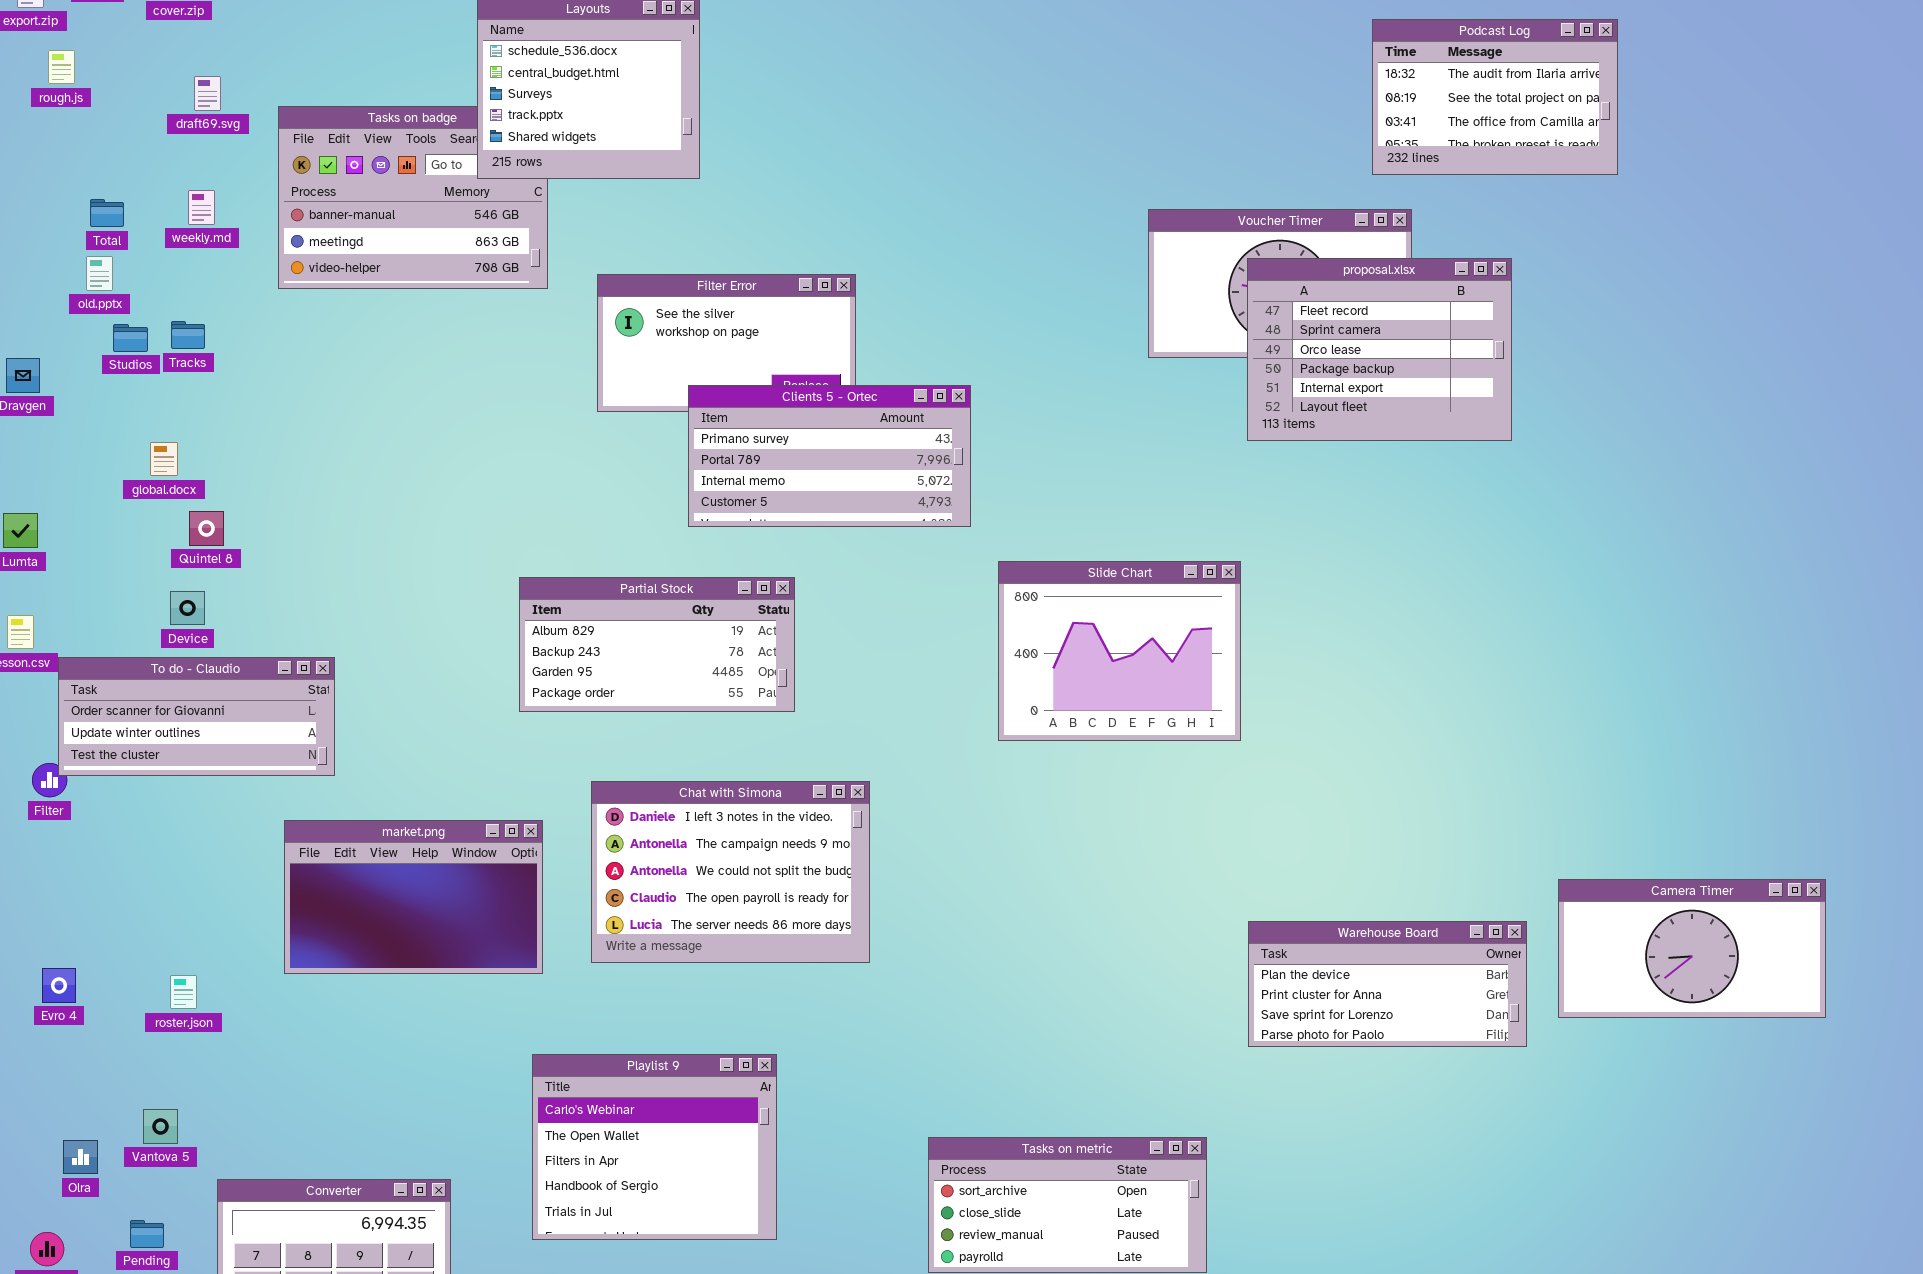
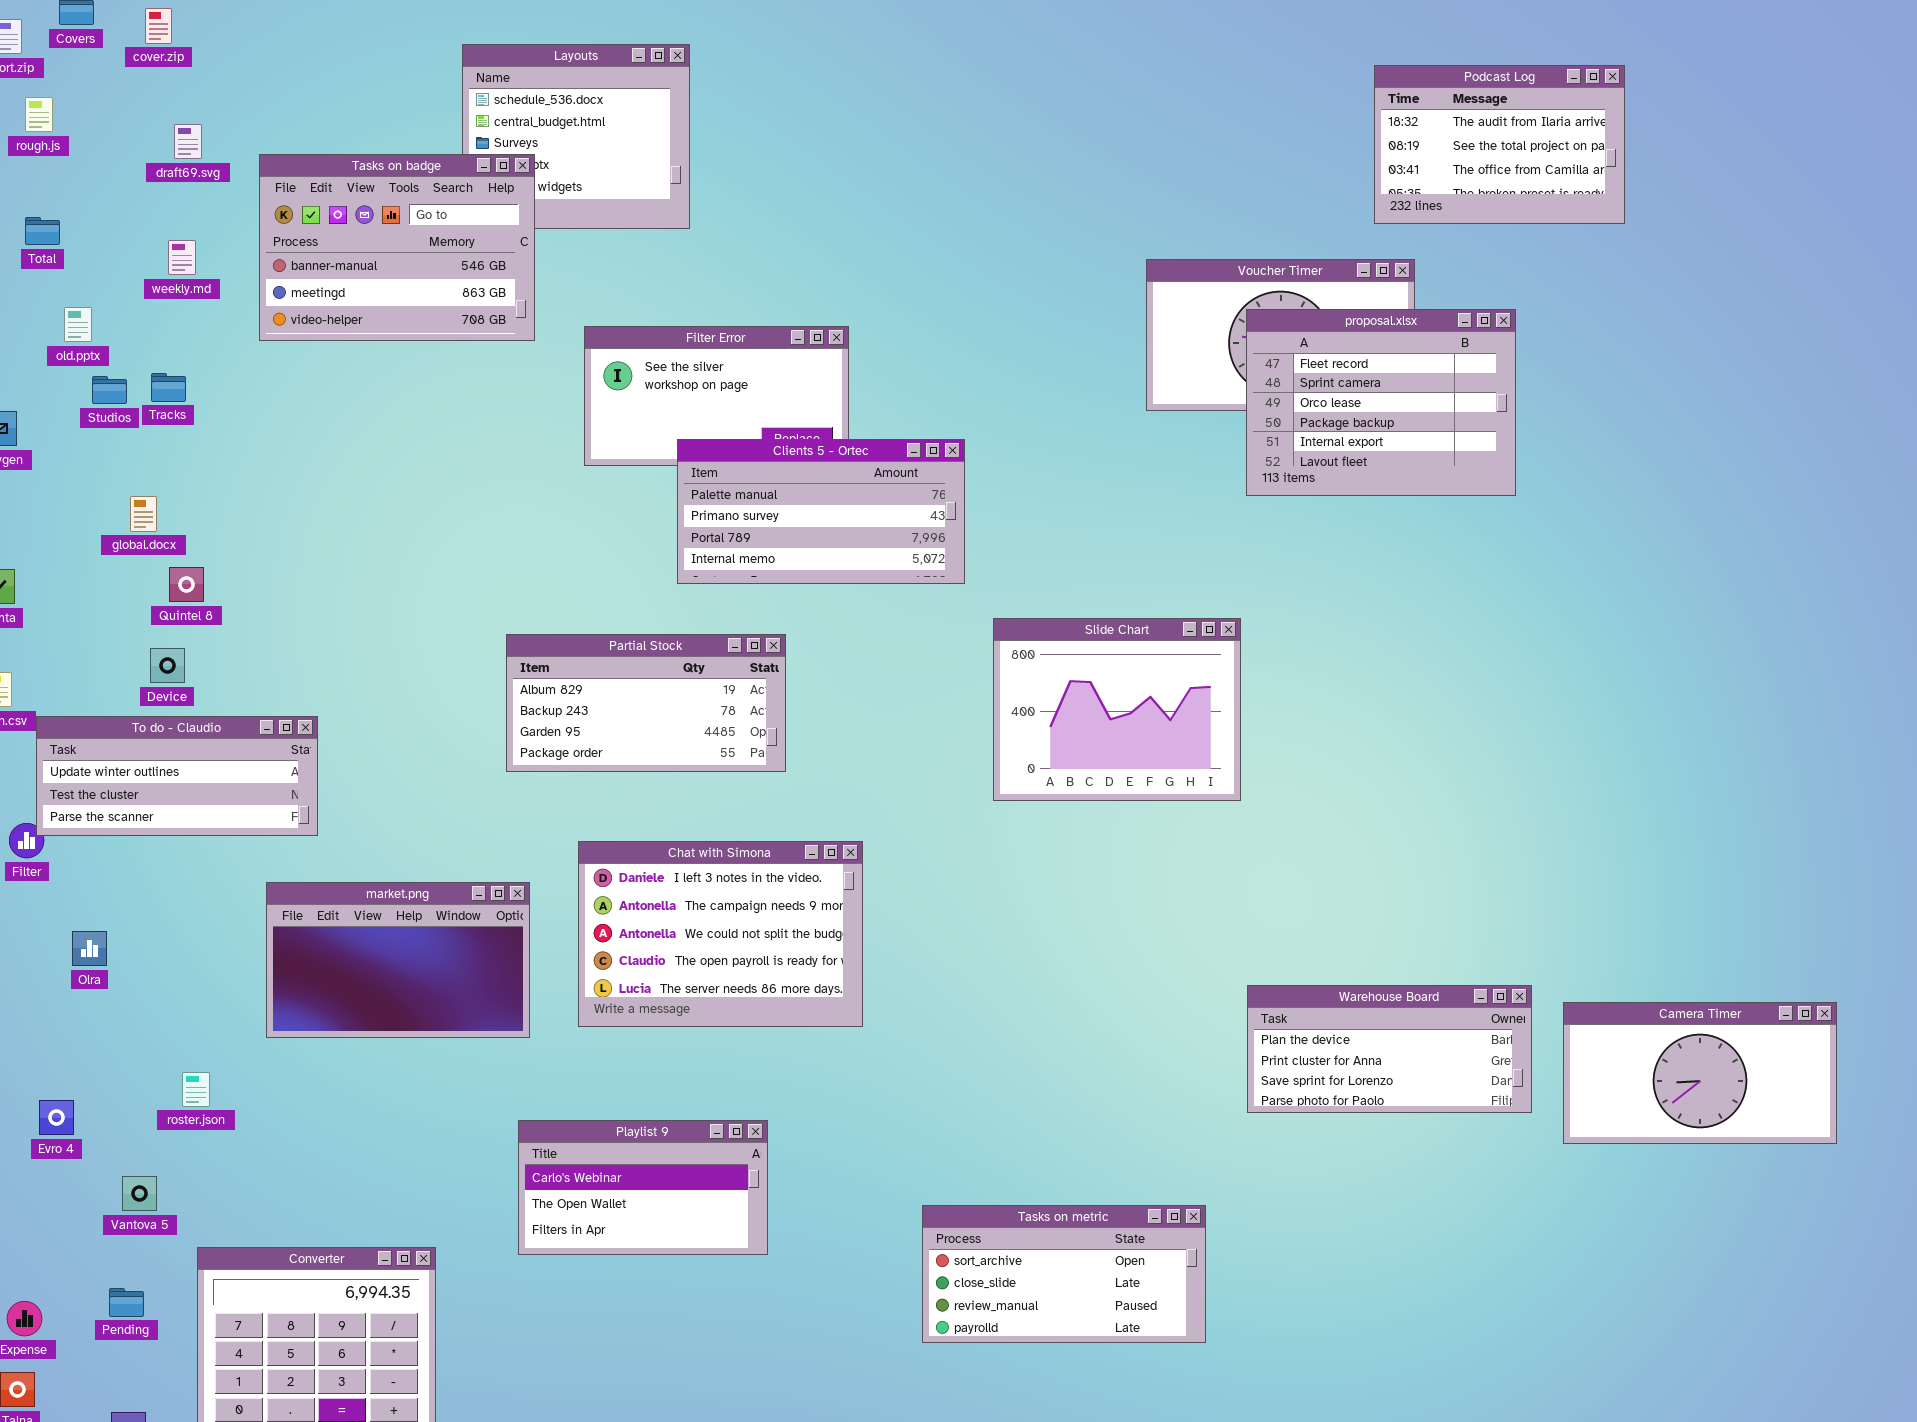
Tasks on badge: [278,106,548,289] -> [259,154,535,341], raised
Total: [90,199,124,227] -> [25,217,60,245], moved
Clients 5 - Ortec: [688,385,971,527] -> [677,439,965,584], scrolled up 1 row
To do - Claudio: [58,657,335,776] -> [36,716,318,836], scrolled down 1 row
Camera Timer: [1558,879,1826,1018] -> [1563,1002,1837,1144], moved
Evro 4: [42,968,76,1003] -> [39,1100,74,1135], moved
roster.json: [170,975,197,1009] -> [182,1072,210,1107], moved
Playlist 9: [532,1054,777,1240] -> [518,1120,768,1255], resized
Olra: [63,1140,98,1174] -> [72,931,107,966], moved

